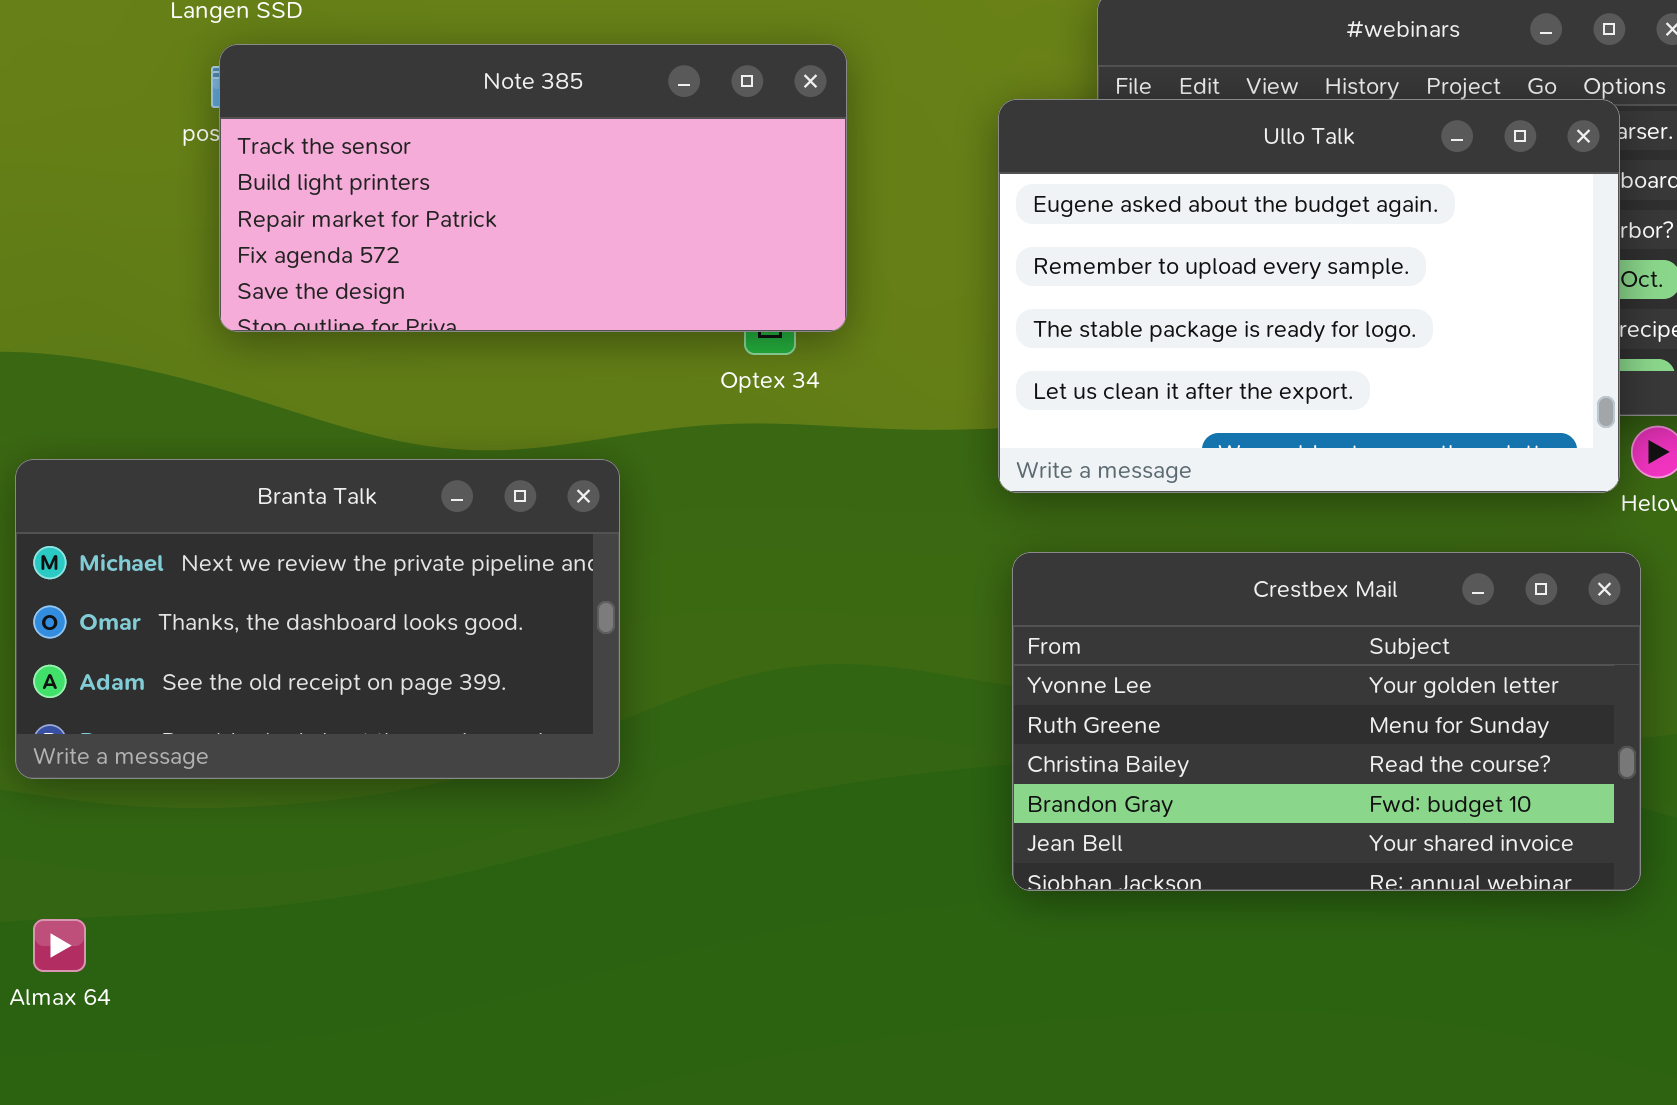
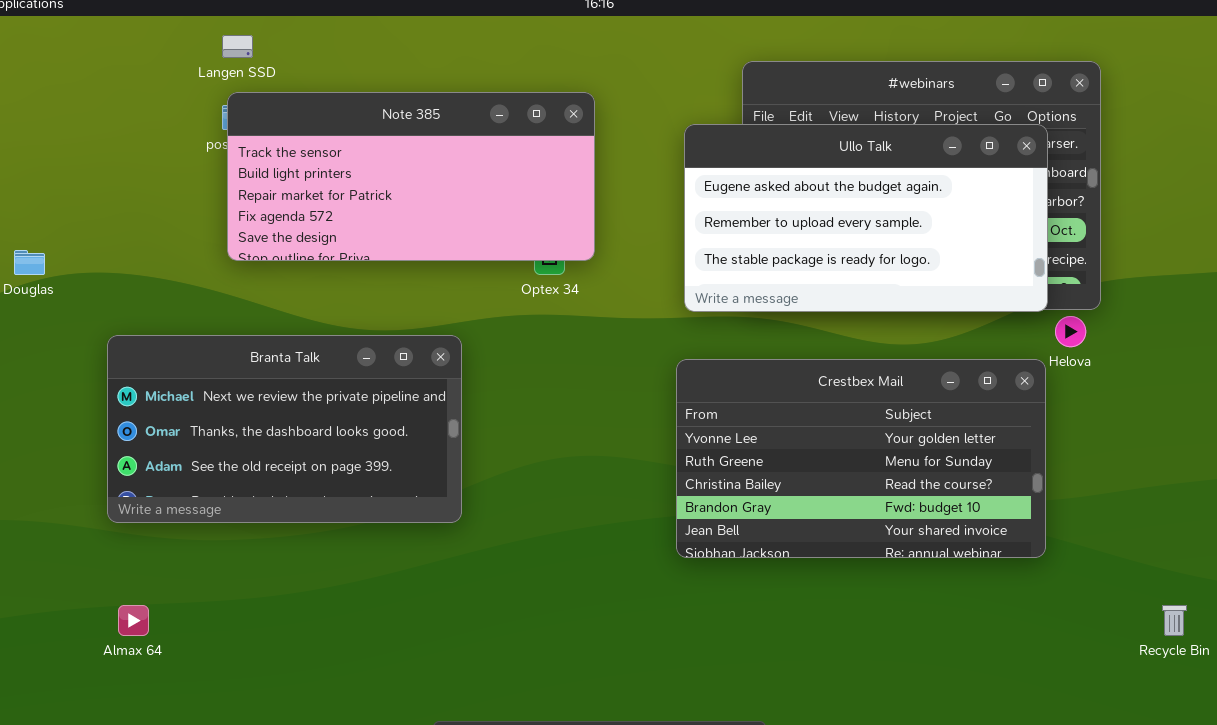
Ullo Talk: [998,99,1620,493] -> [684,124,1048,312], resized
Crestbex Mail: [1012,552,1641,891] -> [676,359,1046,558], moved

